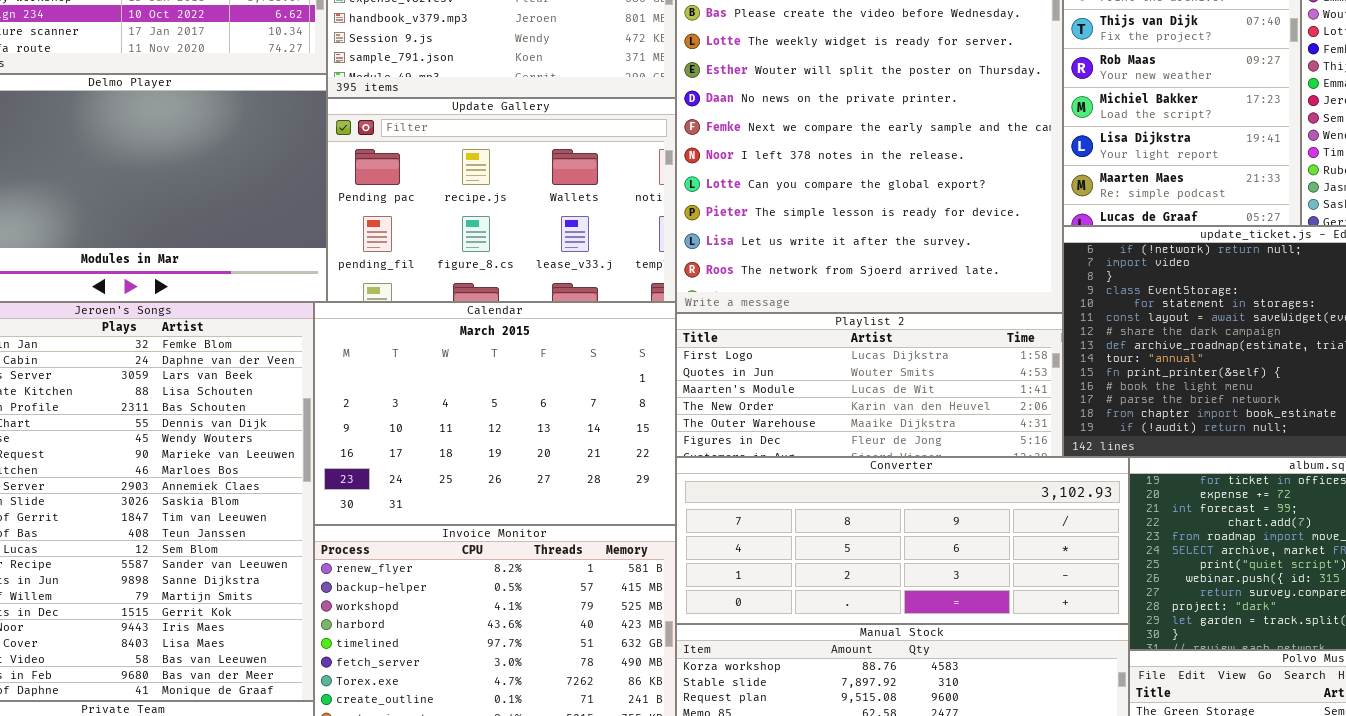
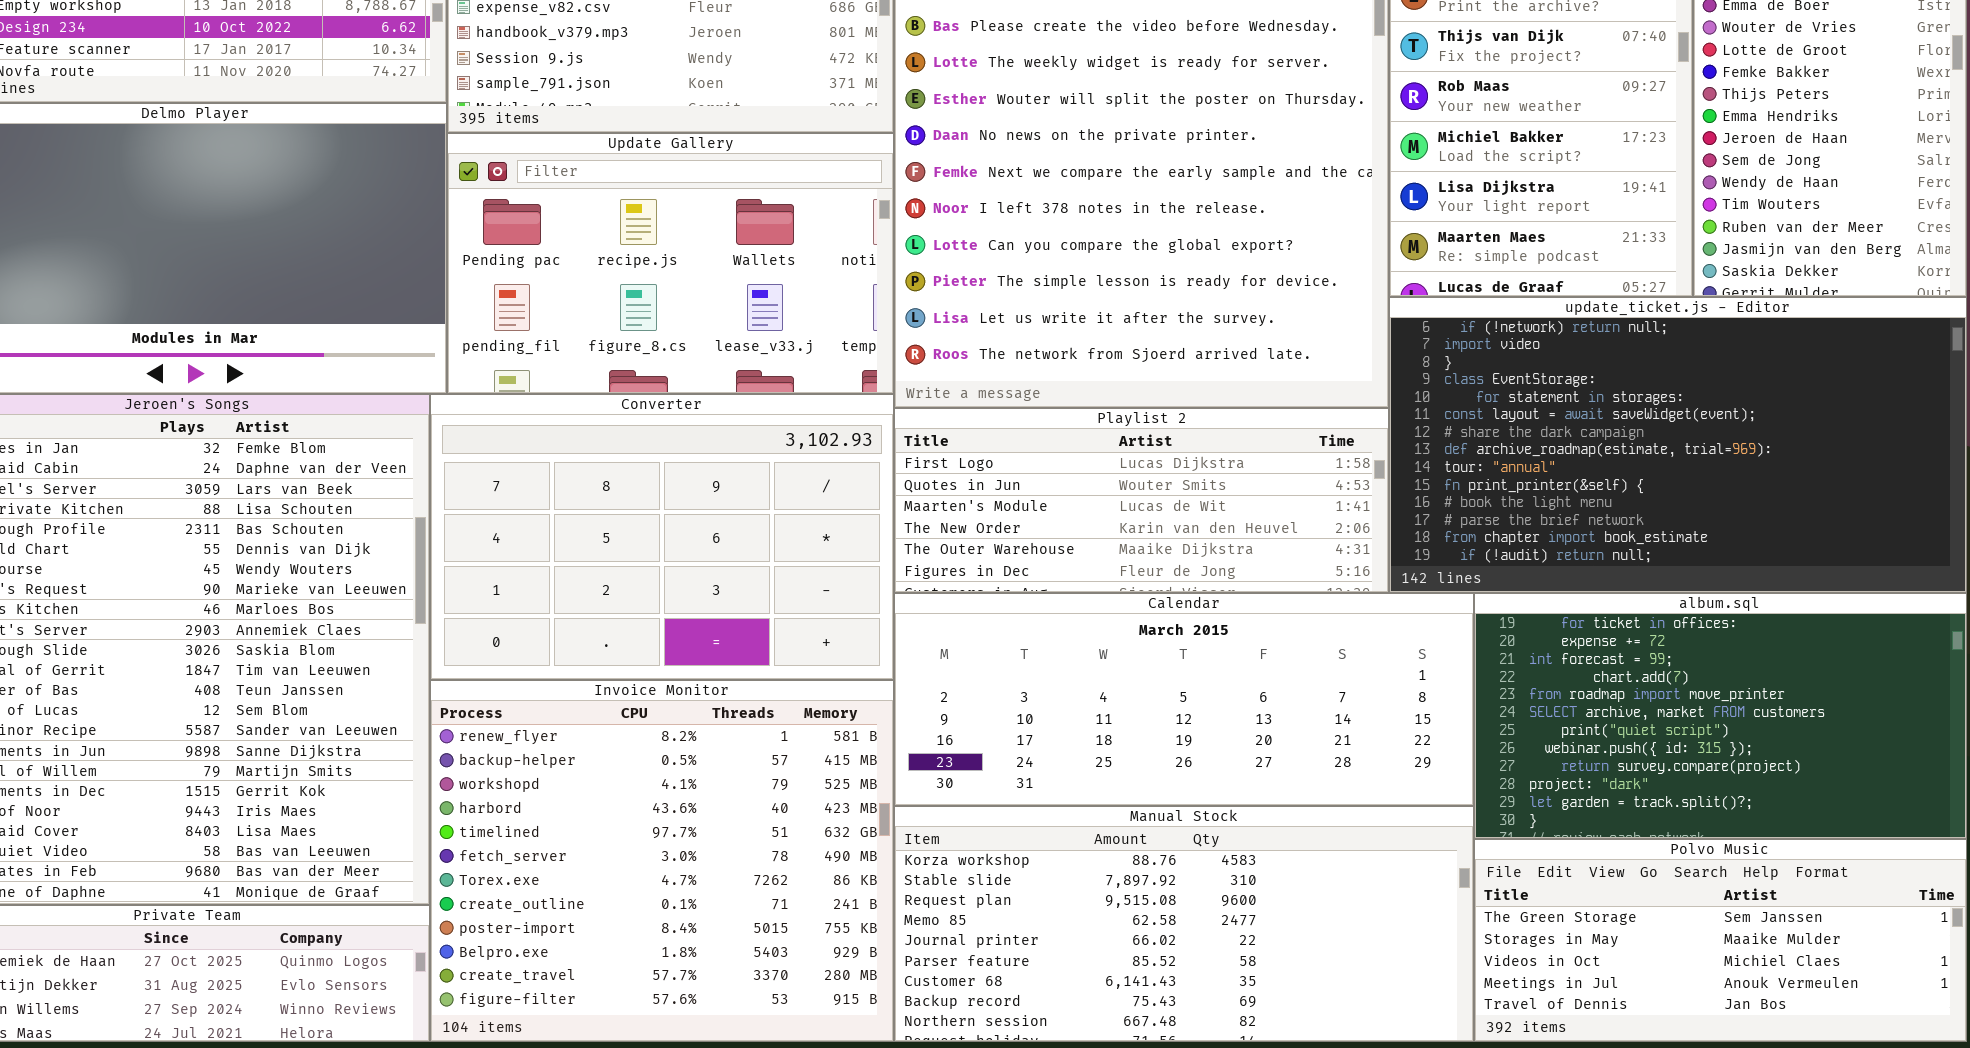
Calendar: [314,302,676,525] -> [894,593,1474,806], moved, resized
Converter: [676,457,1129,624] -> [430,394,894,680], moved, resized

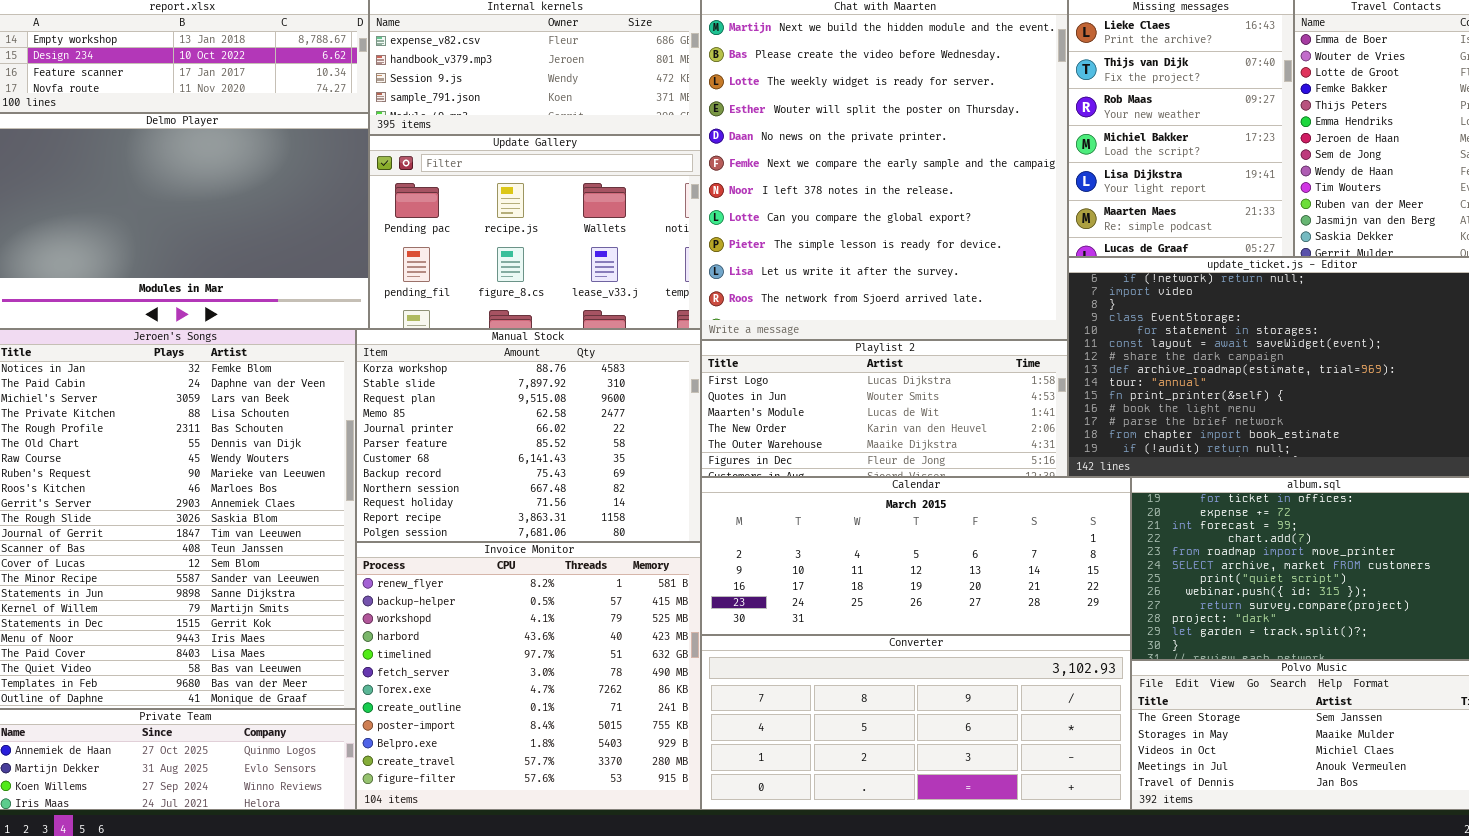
Converter: [430,394,894,680] -> [701,635,1131,810], moved, resized
Manual Stock: [894,806,1474,1042] -> [356,329,701,542], moved, resized

